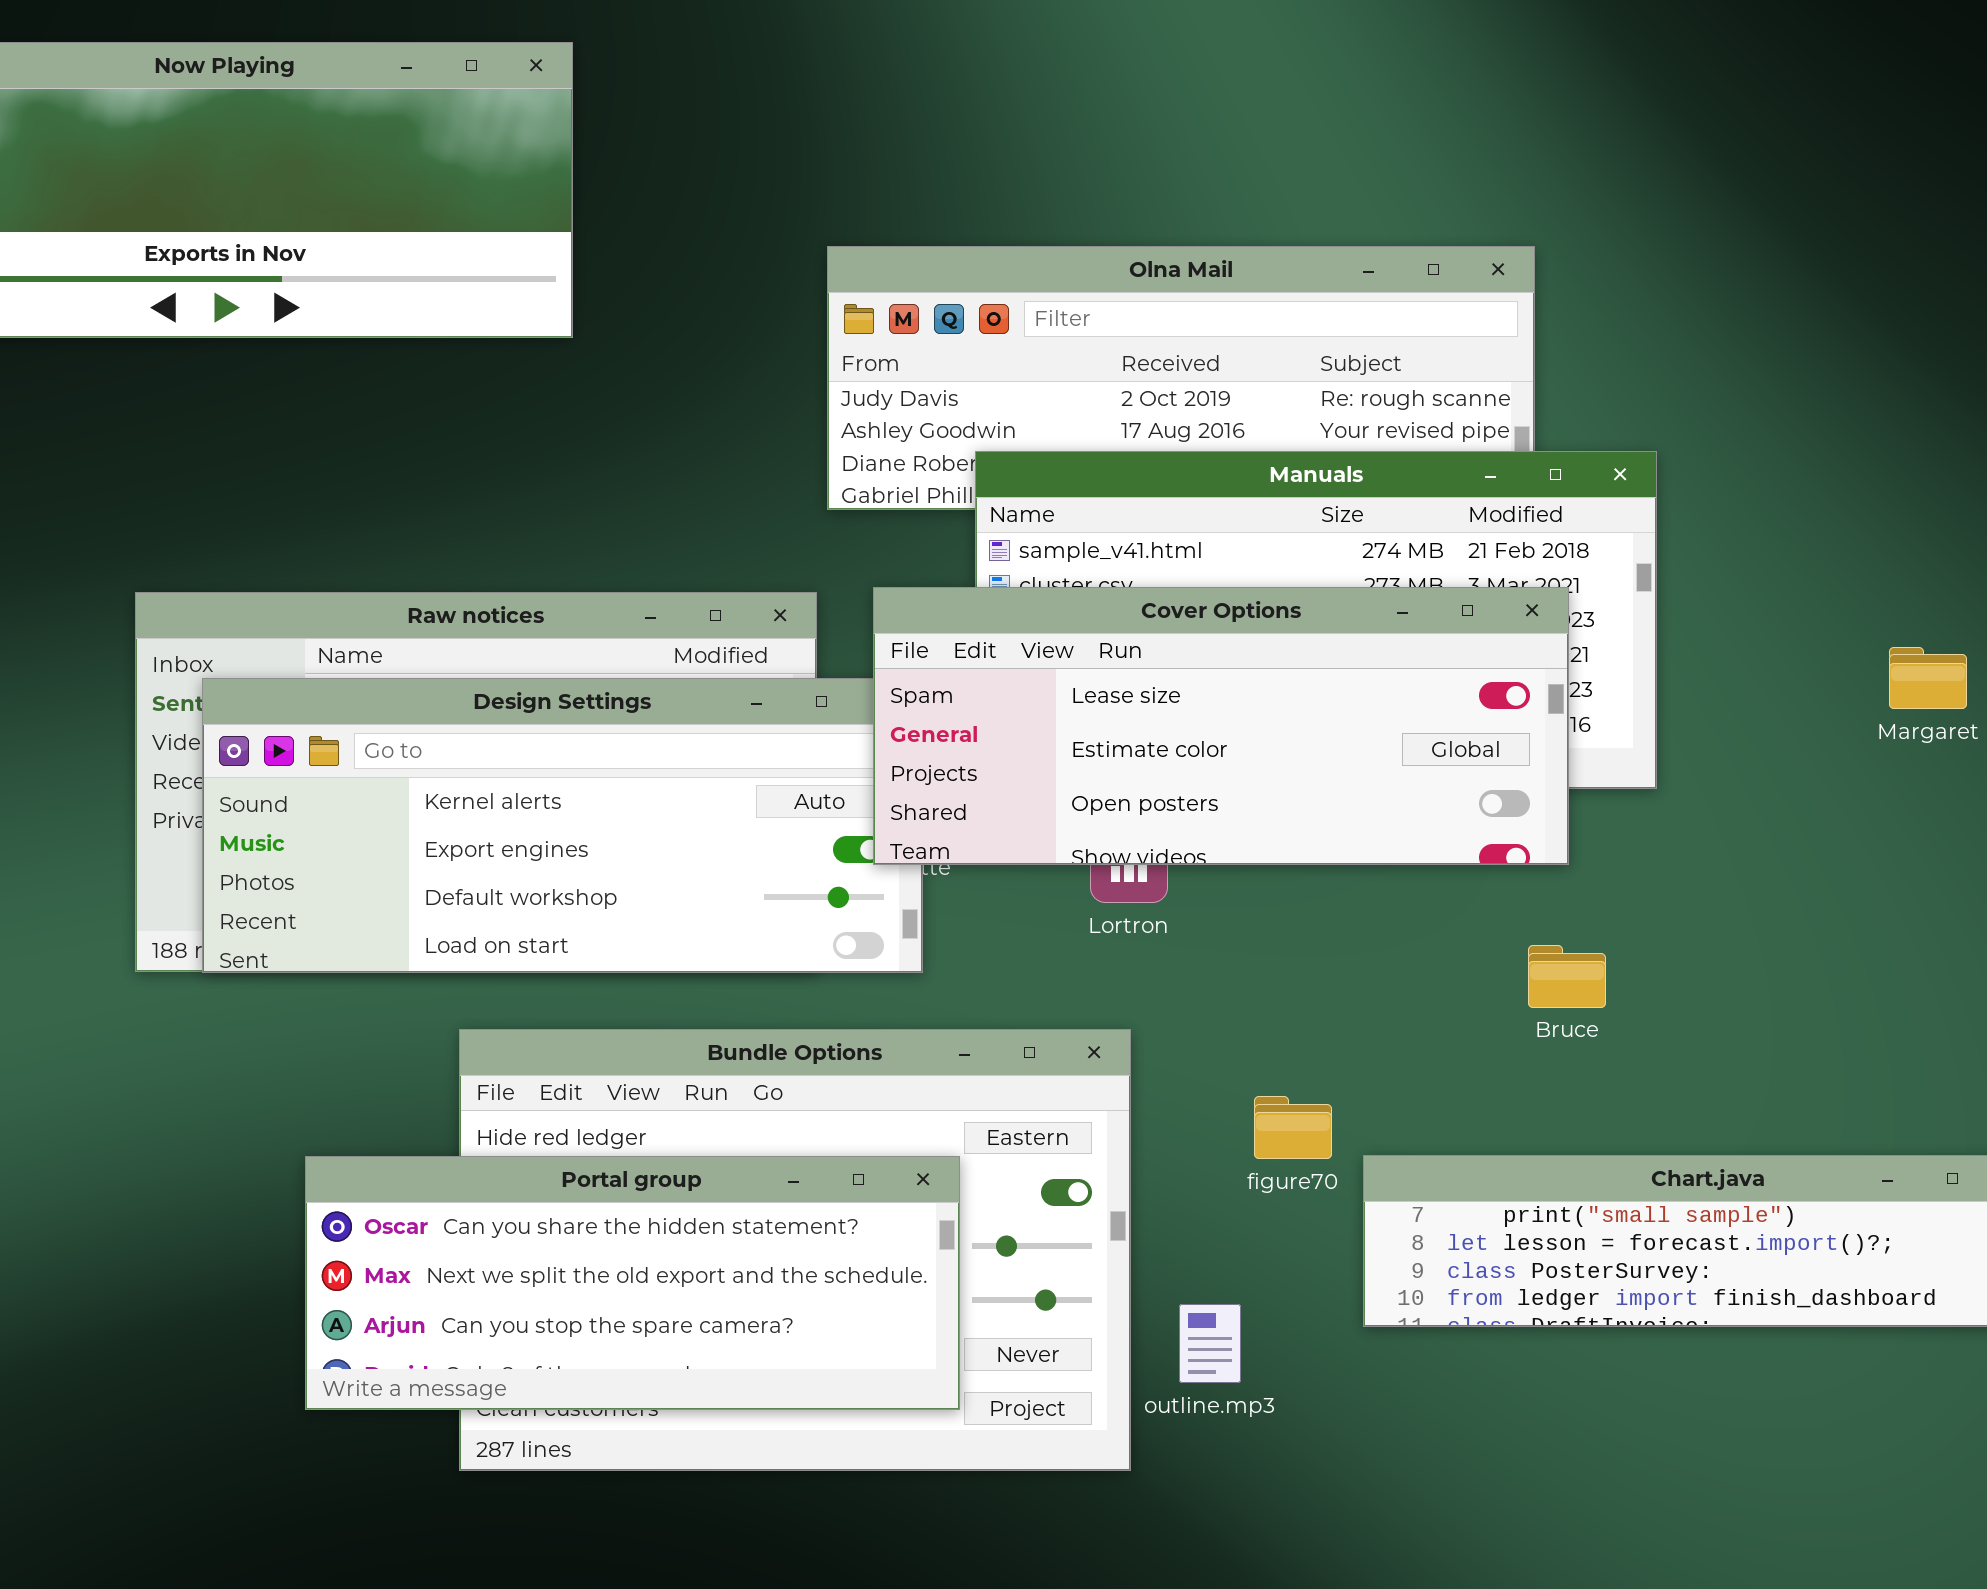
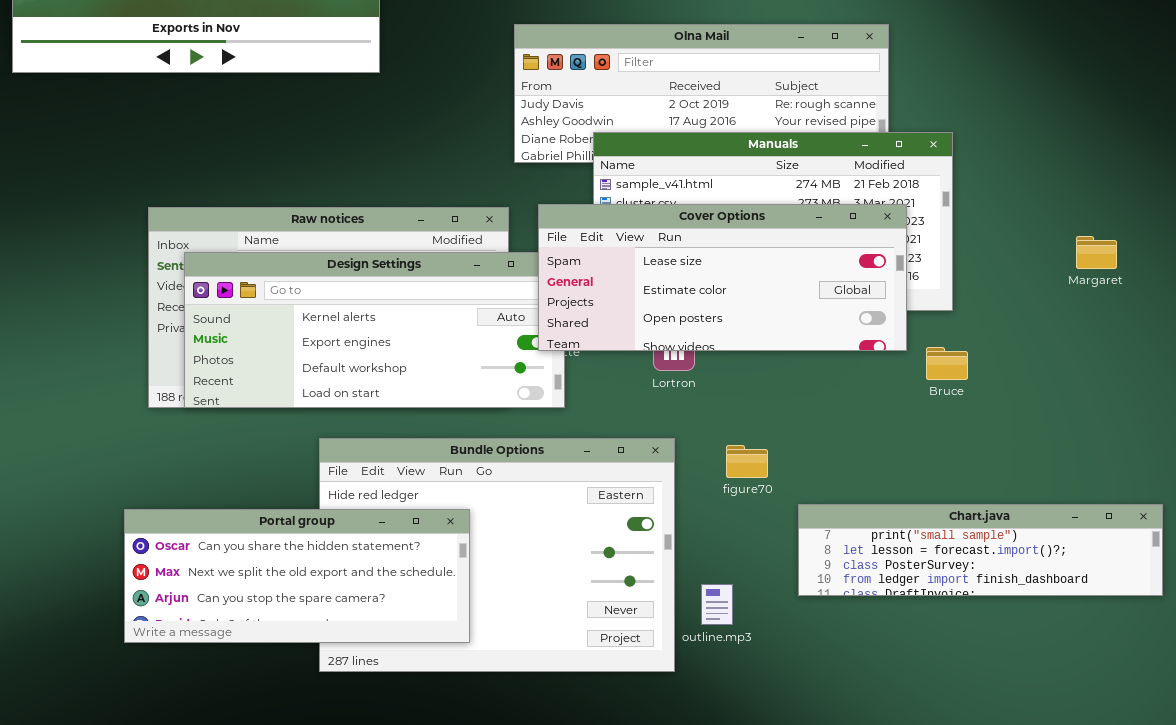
Bruce: [1528,945,1606,1008] -> [926,347,968,380], moved
figure70: [1254,1096,1332,1159] -> [726,445,768,478], moved
Portal group: [305,1156,960,1410] -> [124,509,470,643], moved

